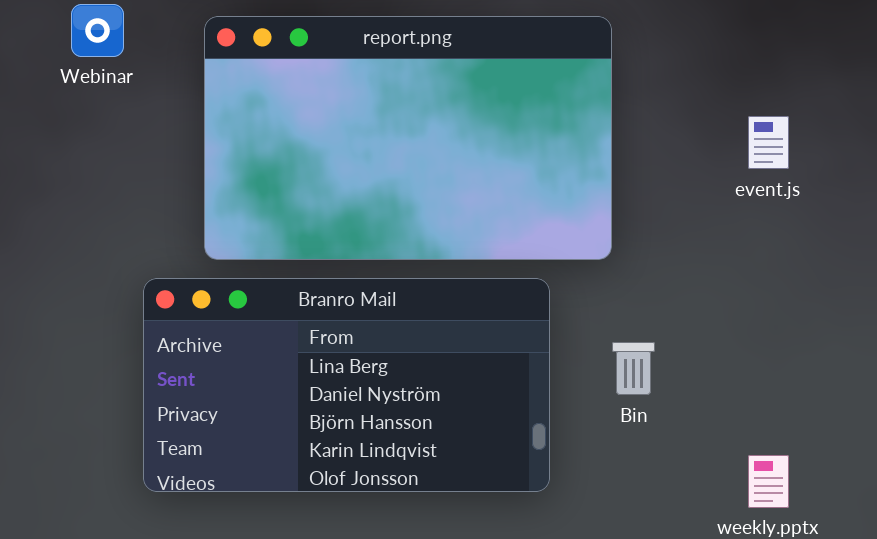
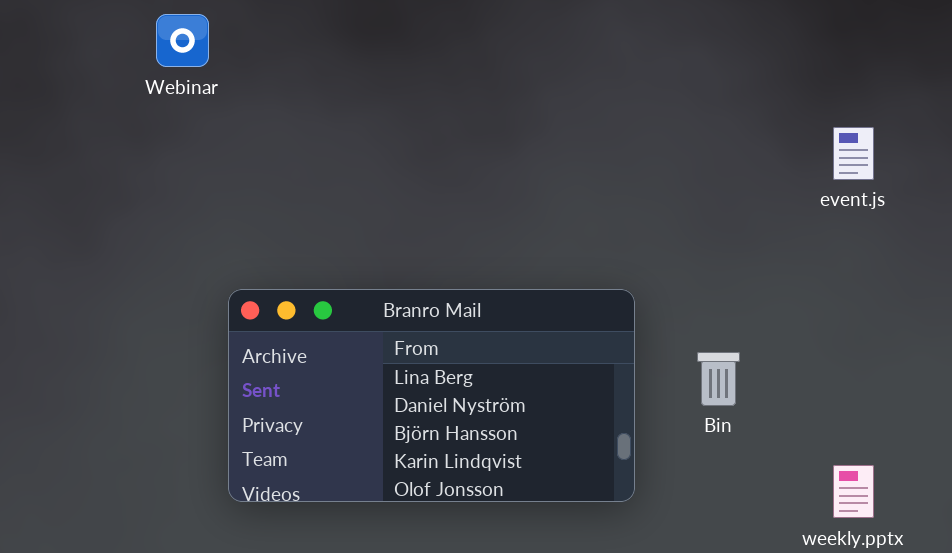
report.png: [204,16,612,260] -> none, closed

